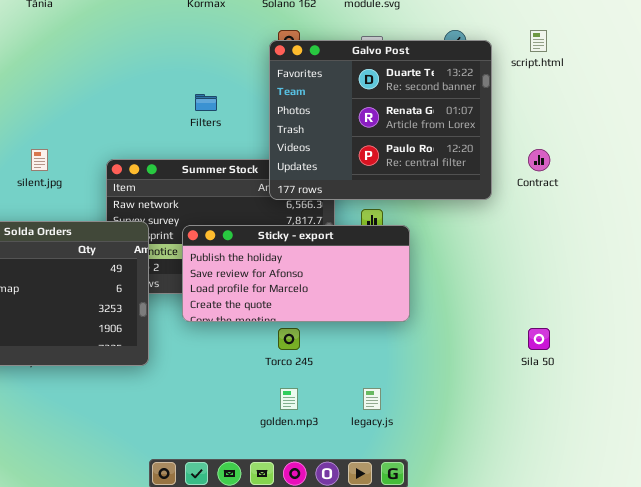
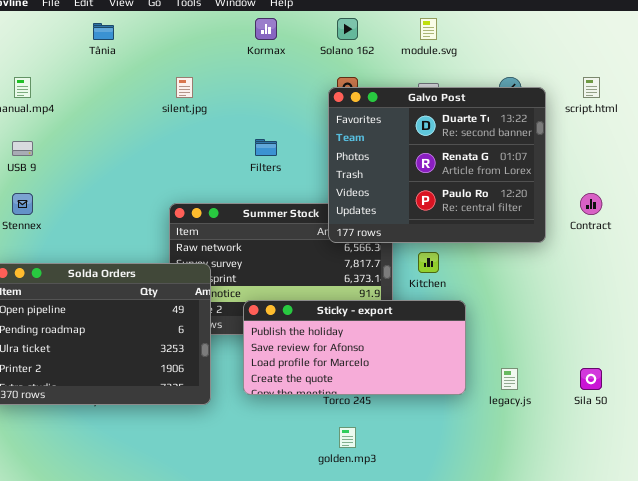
silent.jpg: [31,149,48,171] -> [176,77,193,98], moved
Sticky - export: [182,225,410,322] -> [243,300,466,395], moved
legacy.js: [363,388,381,410] -> [501,368,518,390], moved

